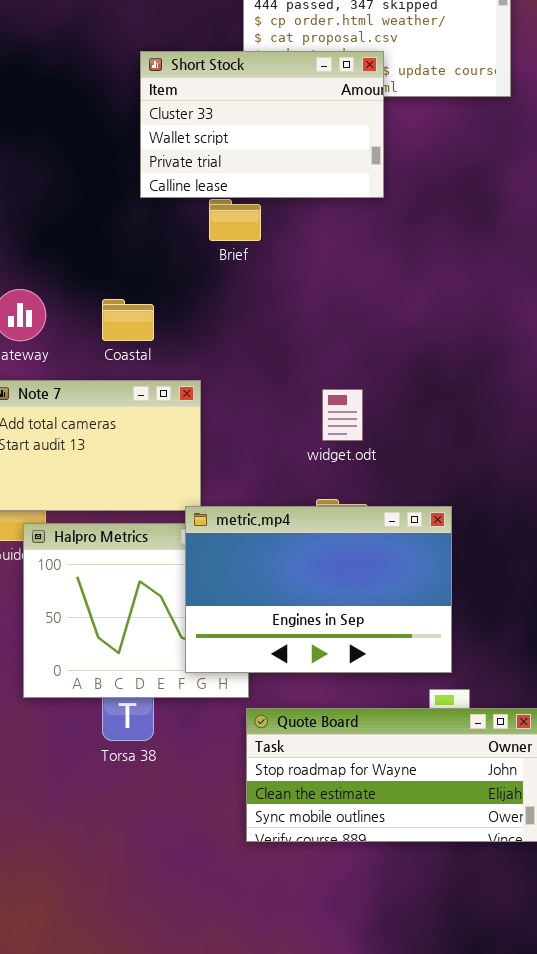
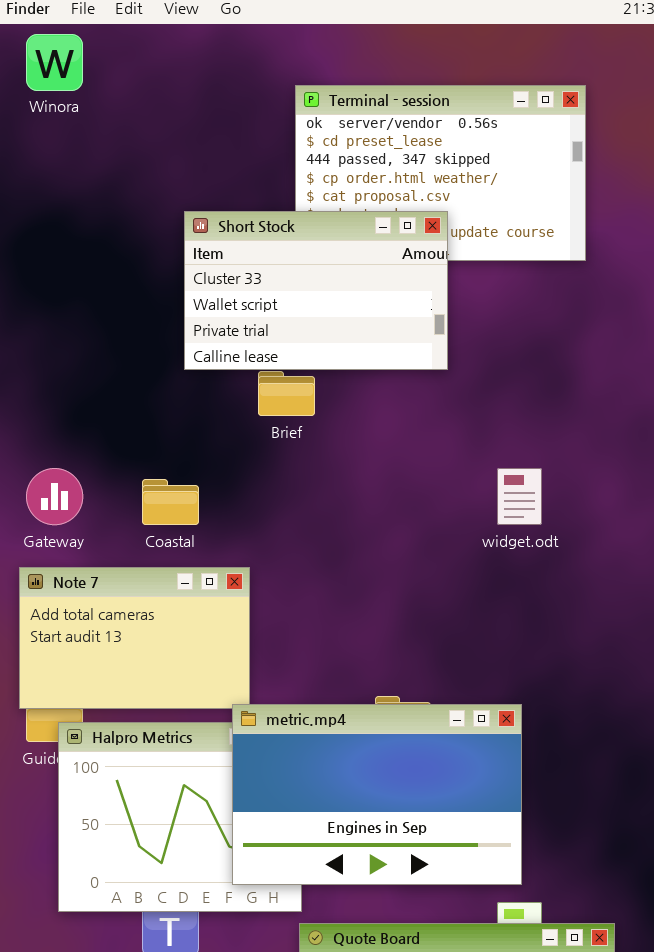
widget.odt: [322,389,363,441] -> [497,468,542,525], moved

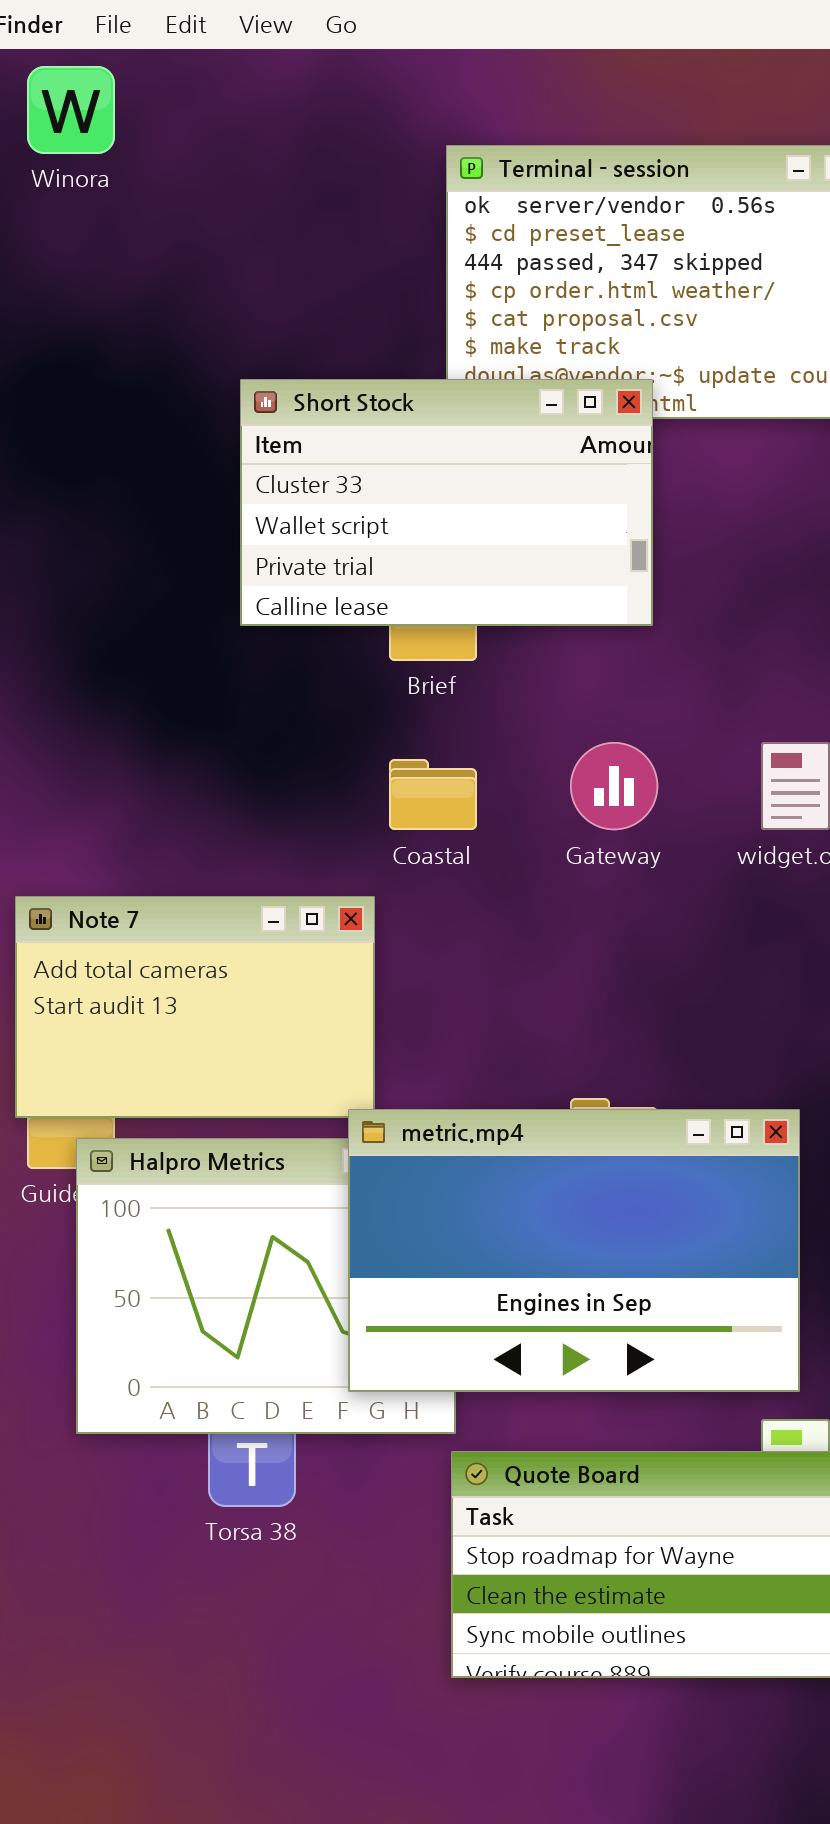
Short Stock: [184,211,448,370] -> [240,379,653,626], moved
Gateway: [26,468,83,525] -> [570,742,658,830], moved
Coastal: [142,479,199,525] -> [389,759,477,830], moved

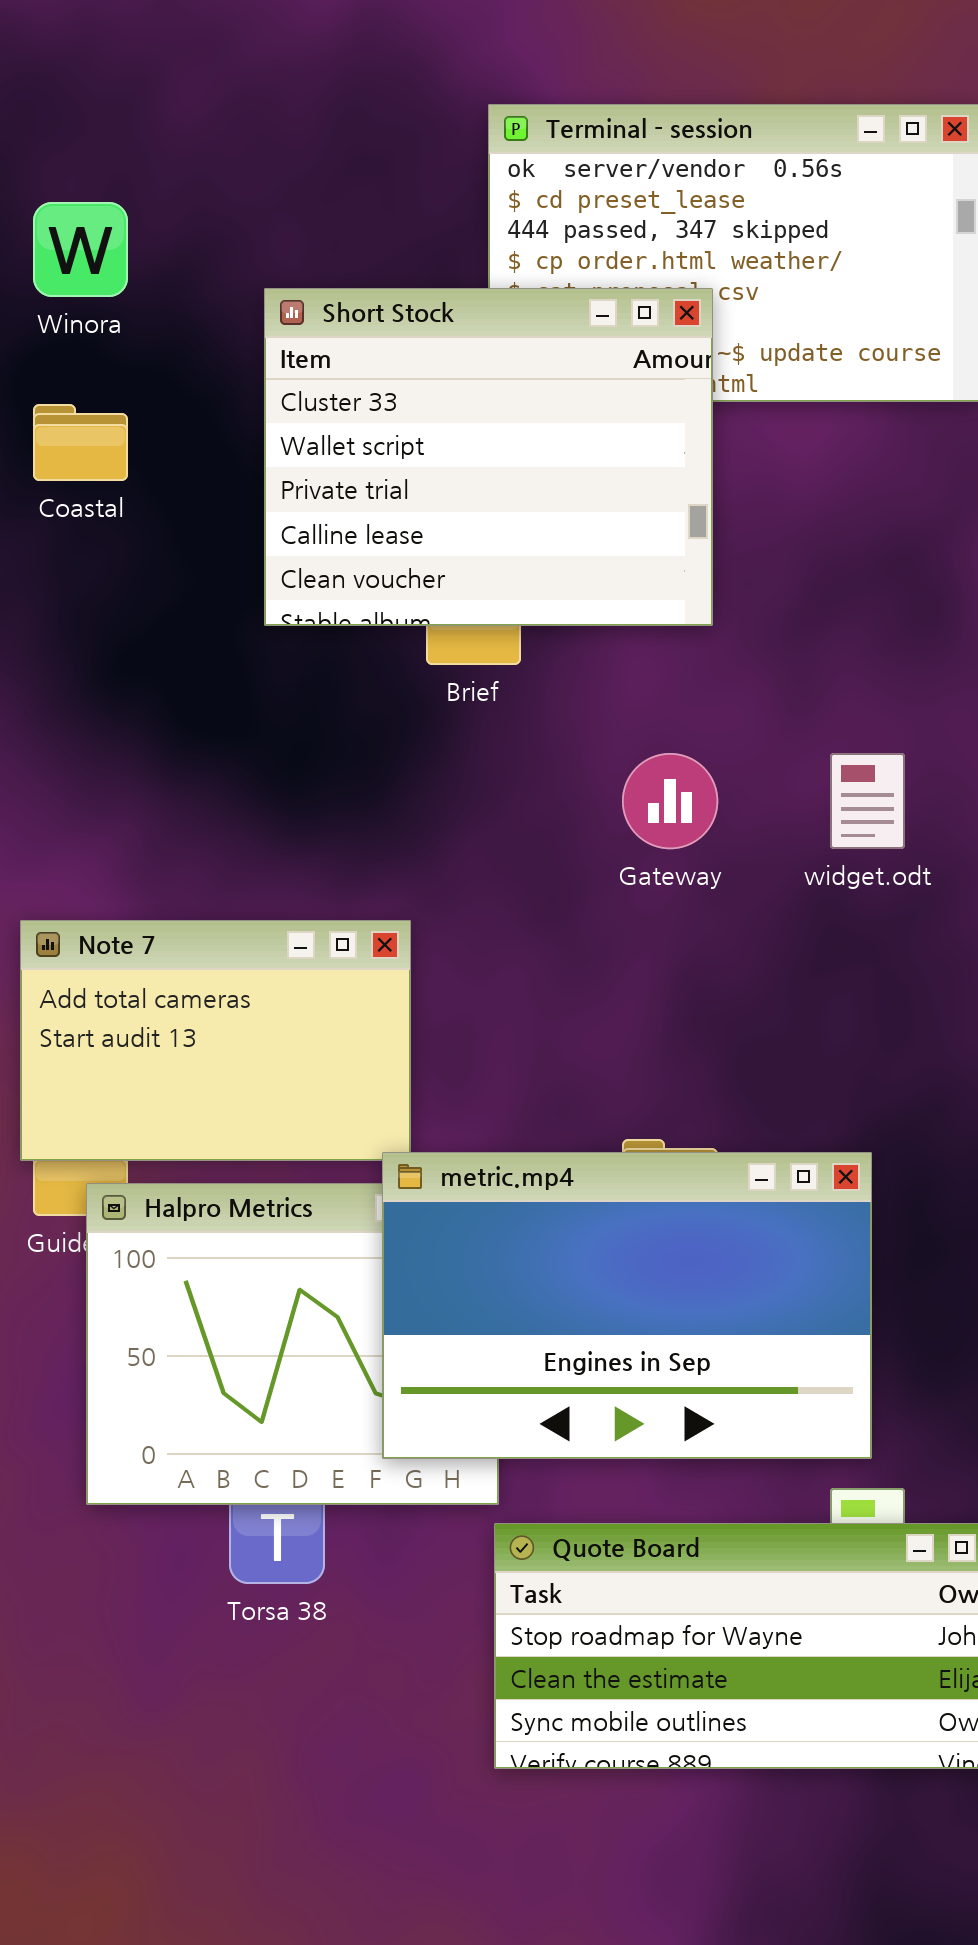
Winora: [27,66,115,154] -> [33,202,128,297], moved
Short Stock: [240,379,653,626] -> [264,288,713,626], resized
Coastal: [389,759,477,830] -> [33,404,128,481], moved

